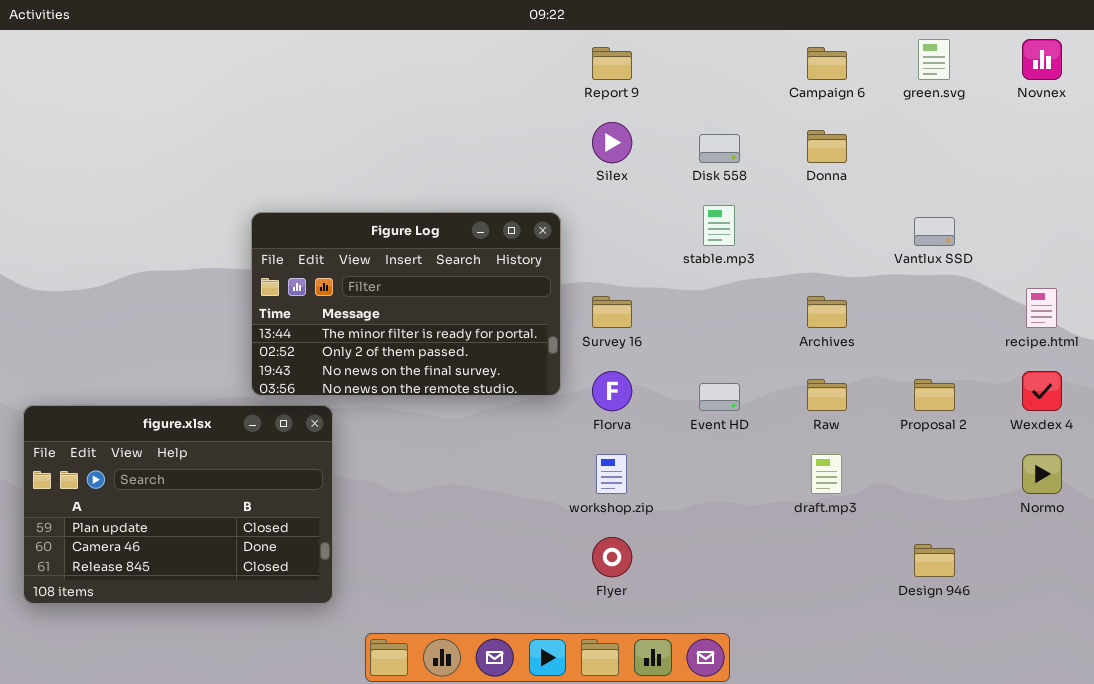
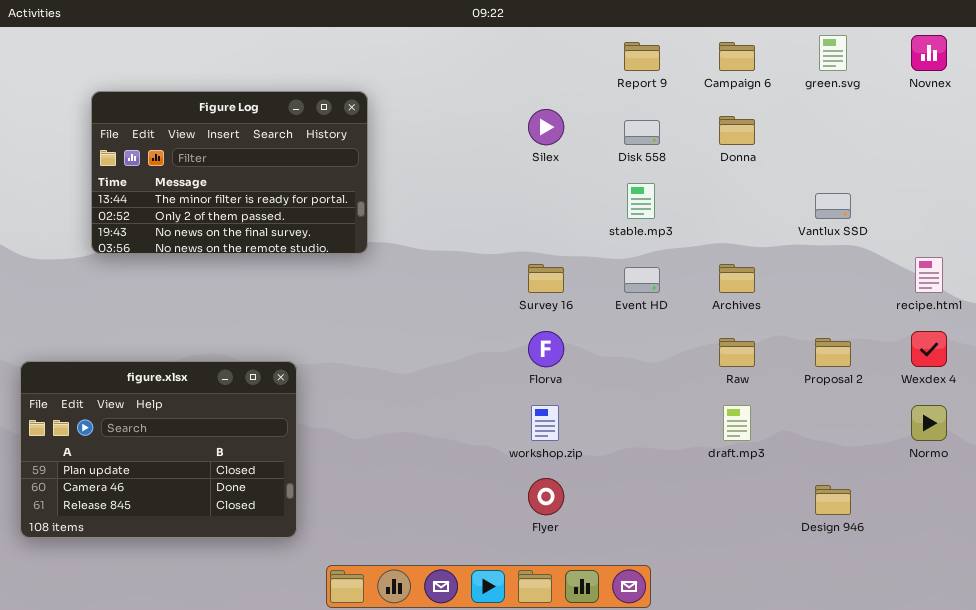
Report 9: [592,47,632,80] -> [624,42,660,71], moved
Figure Log: [251,212,561,396] -> [91,91,368,254], moved
Event HD: [699,383,740,411] -> [624,267,660,293], moved

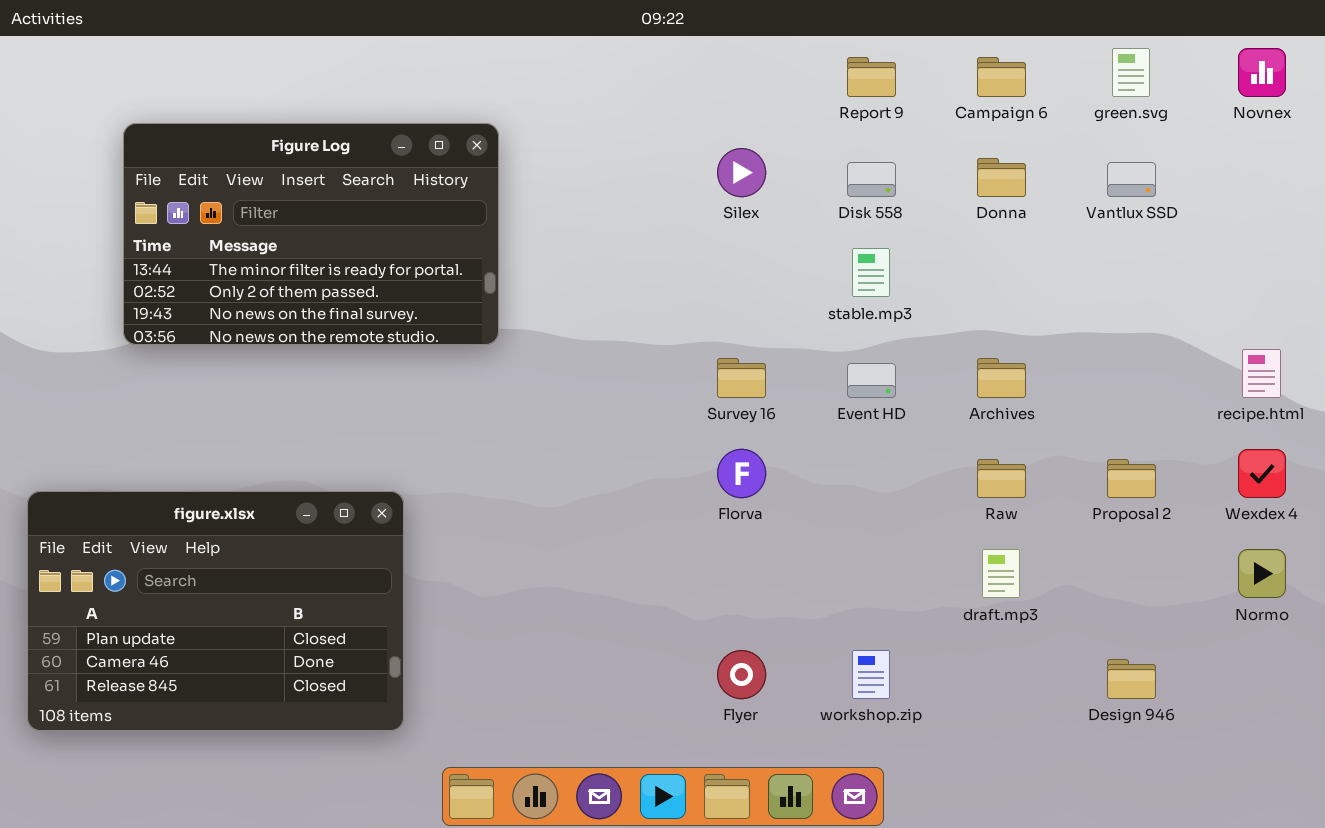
Vantlux SSD: [815,193,851,219] -> [1107,162,1156,197], moved
workshop.zip: [531,405,559,441] -> [852,650,890,699], moved

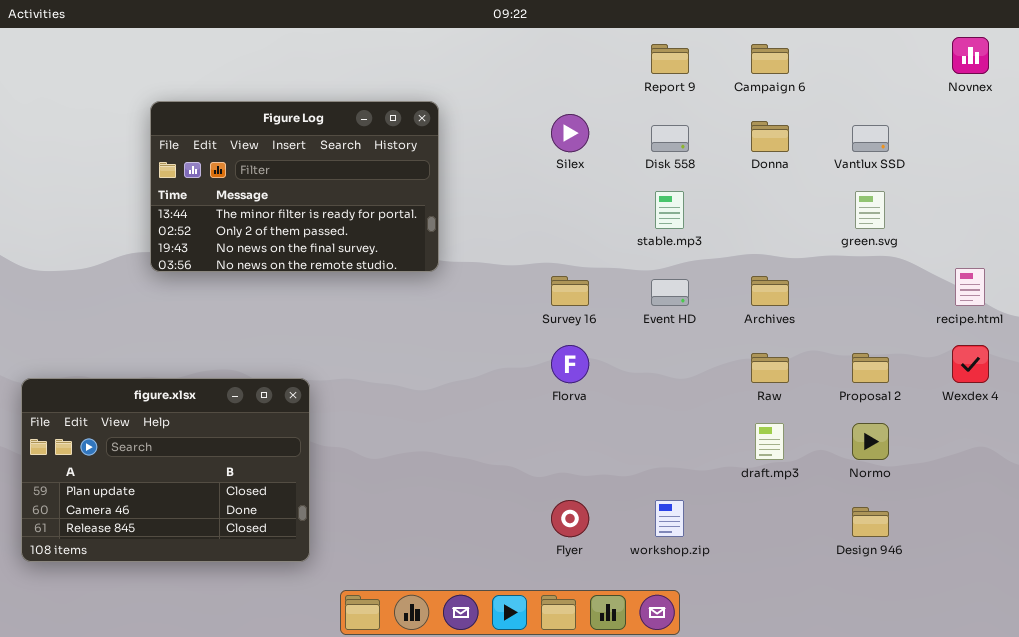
green.svg: [1112,48,1150,97] -> [855,191,885,229], moved
Figure Log: [123,123,499,345] -> [150,101,439,272], moved
Normo: [1238,549,1286,598] -> [852,423,889,460], moved

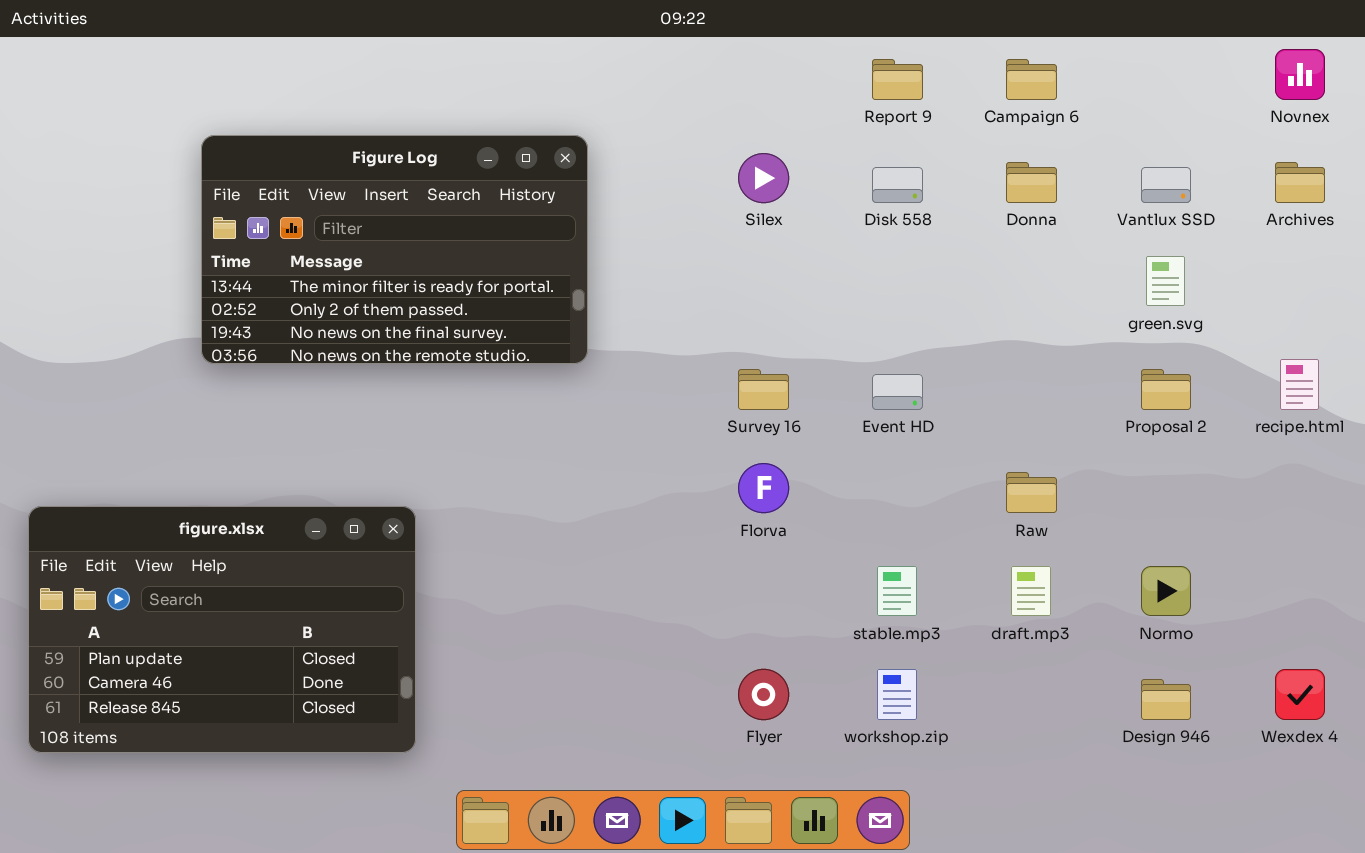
stable.mp3: [655,191,684,229] -> [877,566,917,616], moved
Archives: [751,276,789,306] -> [1275,162,1325,203], moved
Wexdex 4: [952,345,989,383] -> [1275,669,1325,720], moved
Proposal 2: [852,353,889,383] -> [1141,369,1191,410], moved

